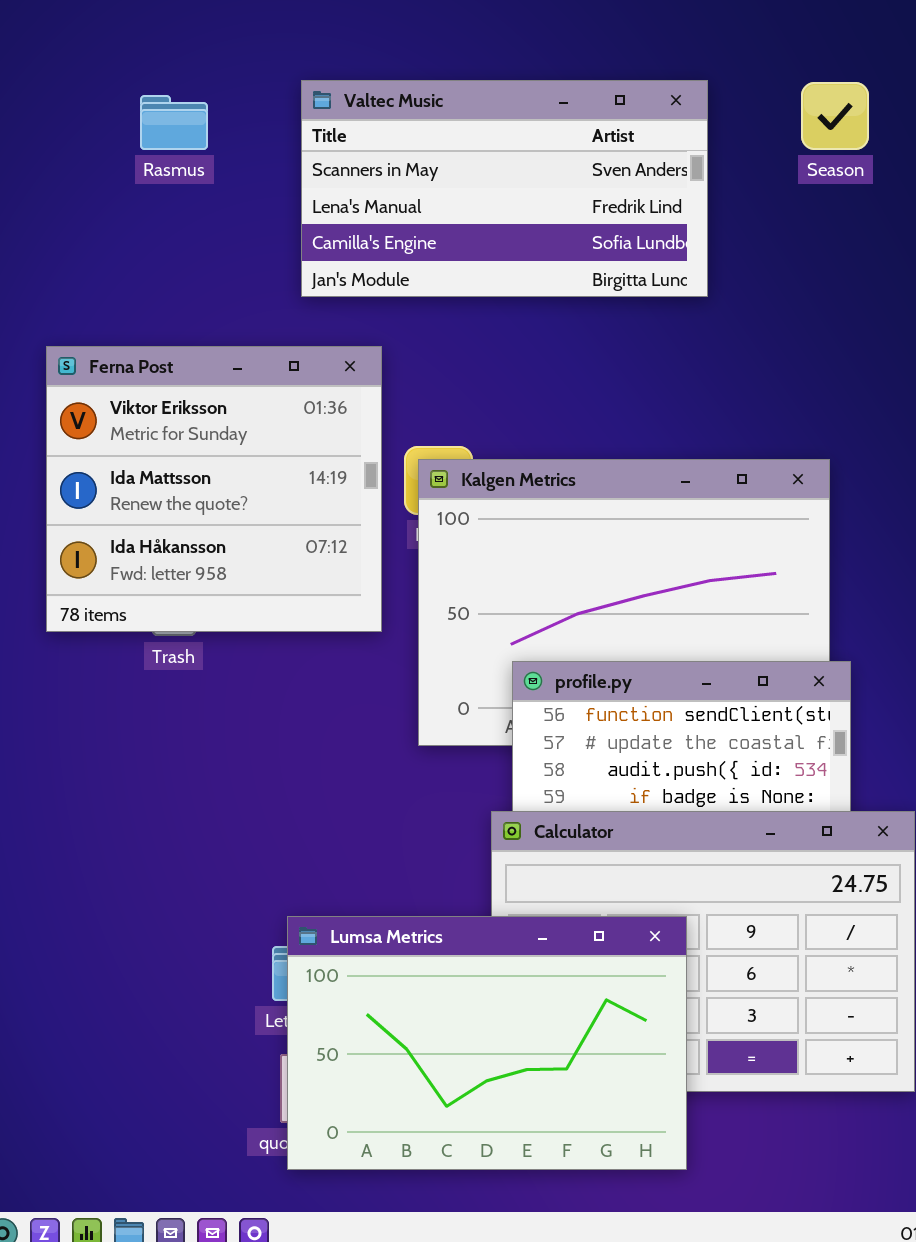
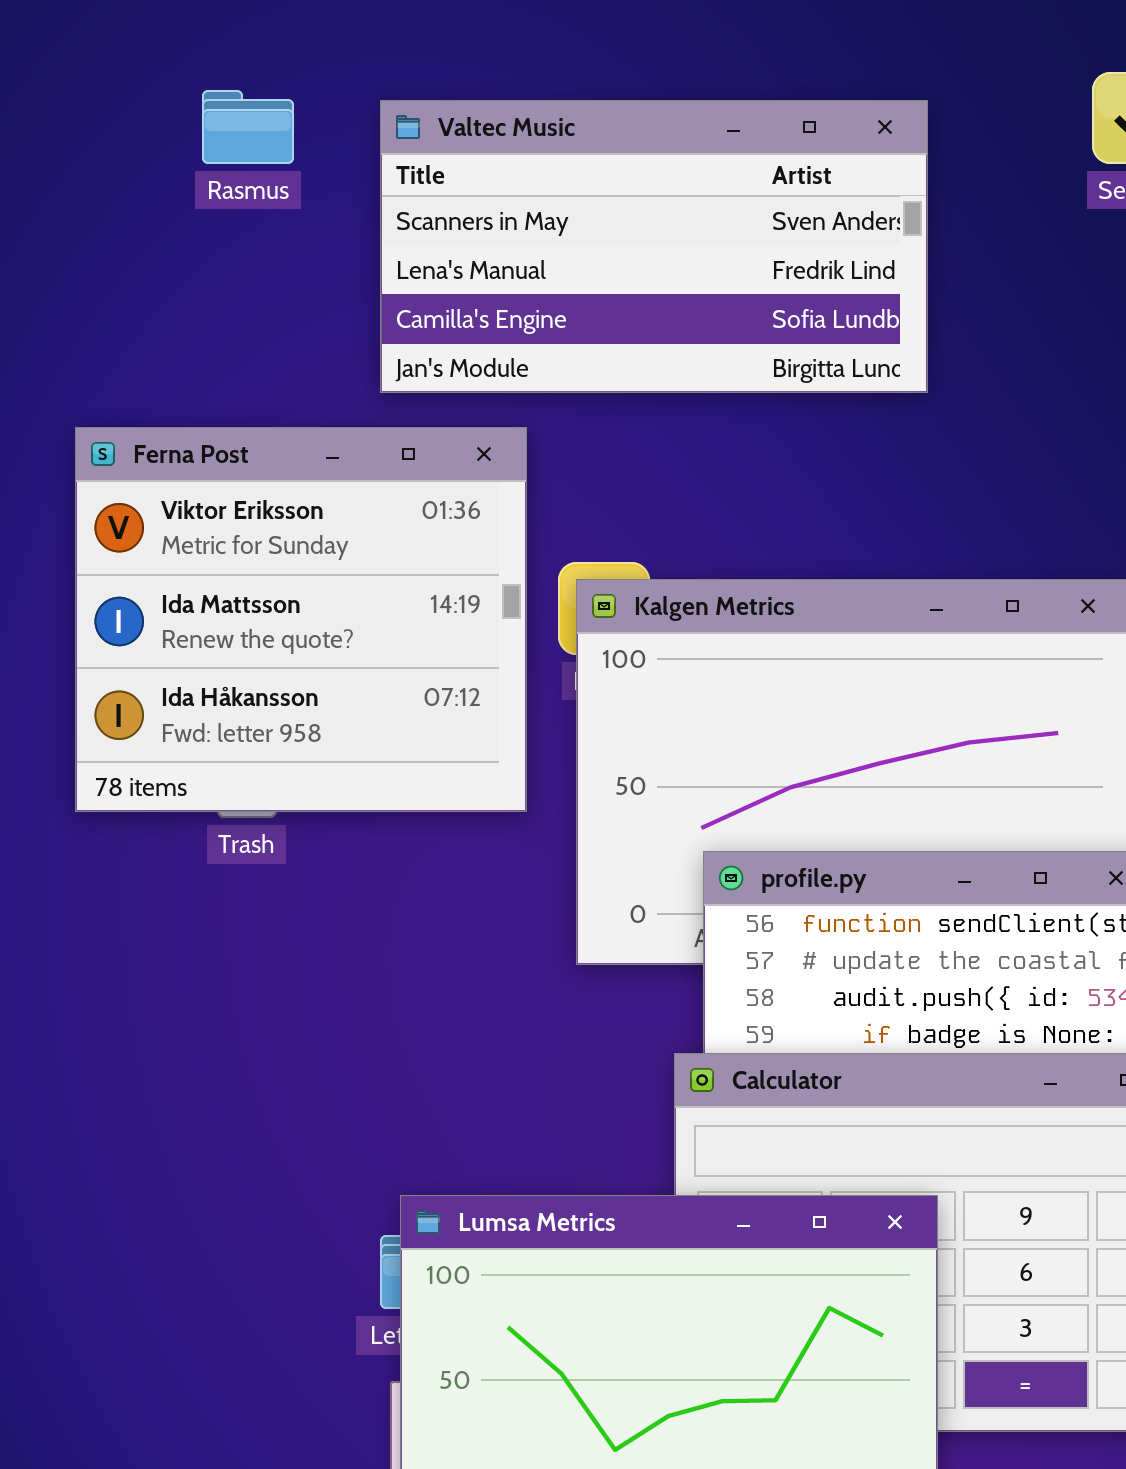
Valtec Music: [301,80,708,297] -> [380,100,928,393], moved

